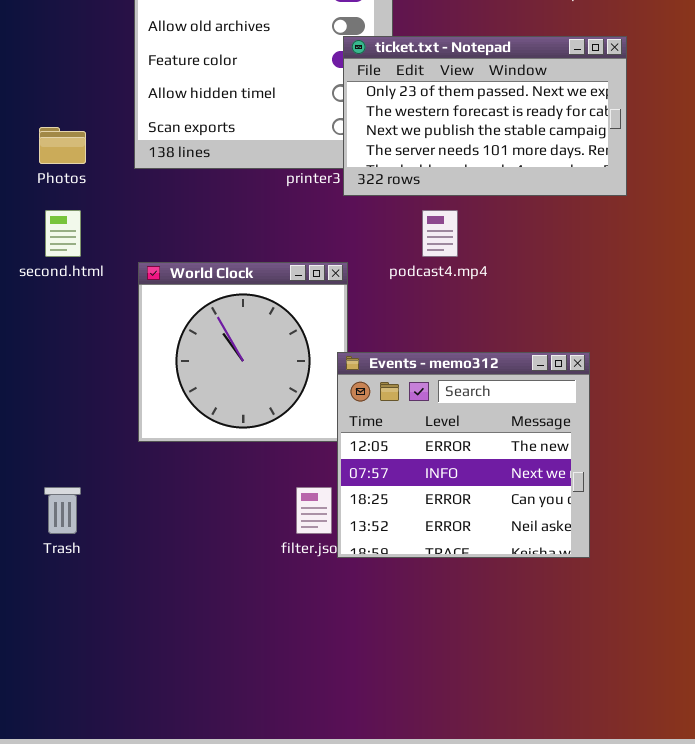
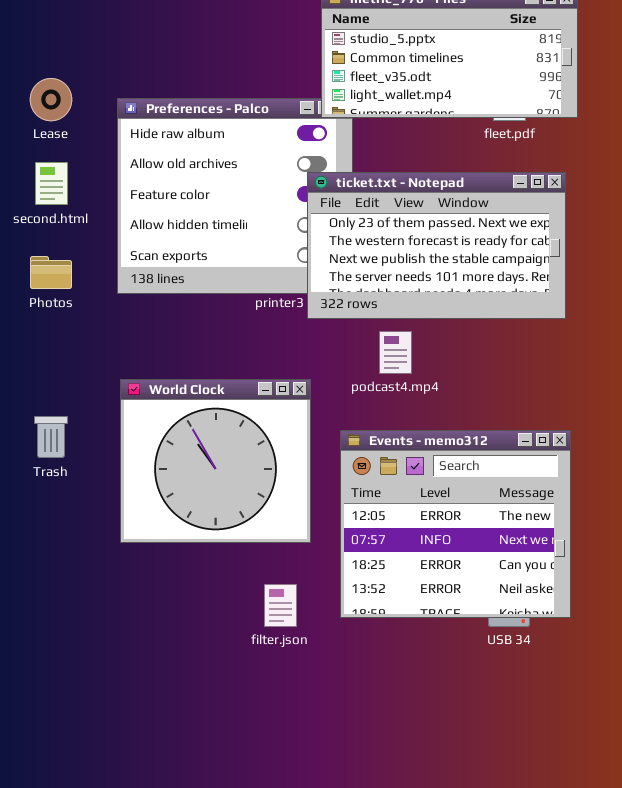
second.html: [45,210,81,257] -> [35,162,68,205], moved
Events - memo312: [337,352,590,558] -> [340,430,571,618], moved
Trash: [44,487,81,534] -> [34,416,68,458], moved

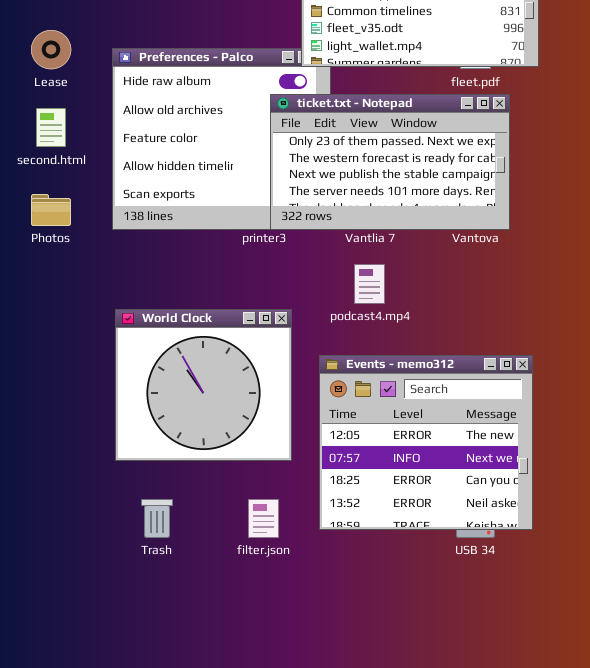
ticket.txt - Notepad: [307,172,566,319] -> [270,94,510,230], moved
Trash: [34,416,68,458] -> [141,499,173,538], moved

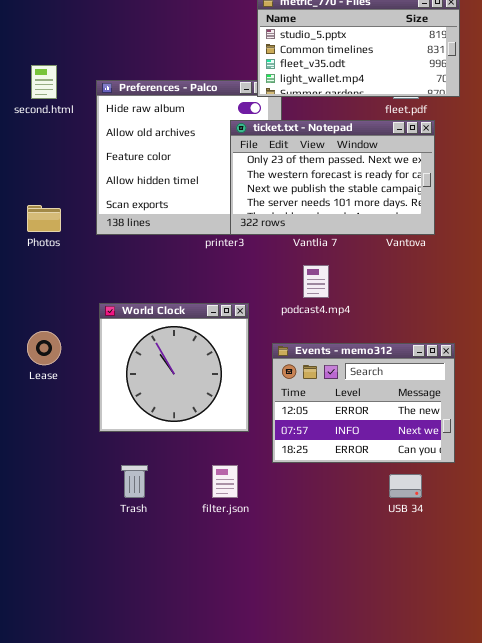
Lease: [31,30,71,69] -> [27,331,61,365], moved
second.html: [36,108,66,147] -> [31,65,57,99], moved
Events - memo312: [319,355,533,530] -> [272,343,455,463], resized

